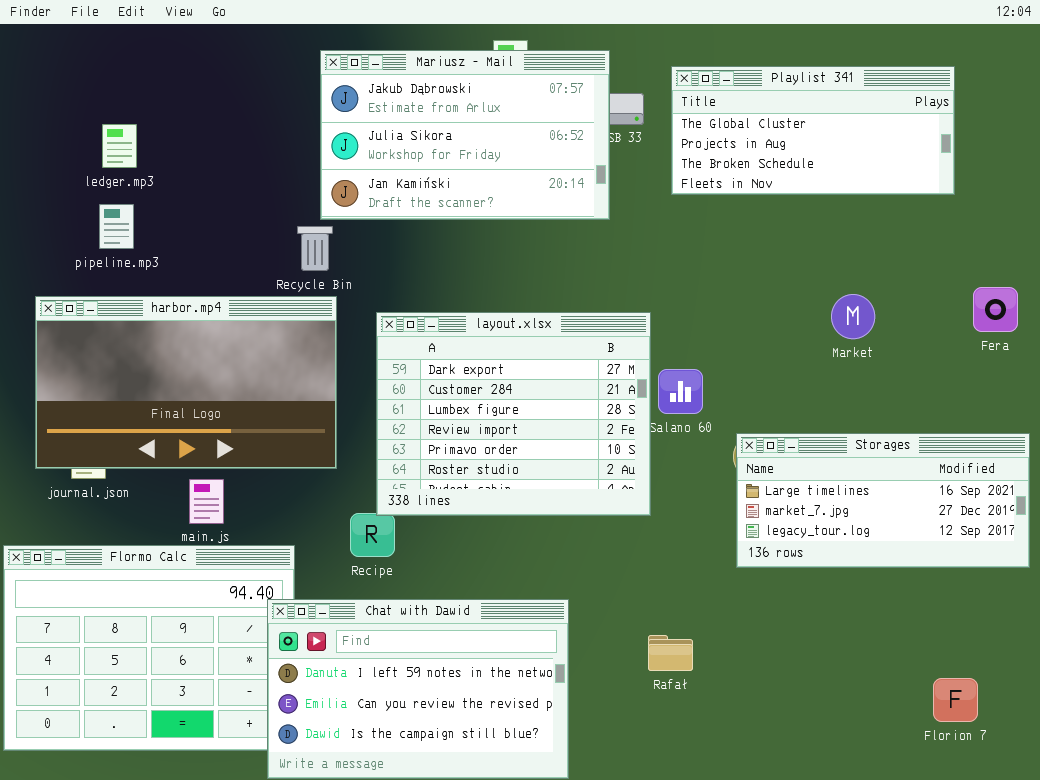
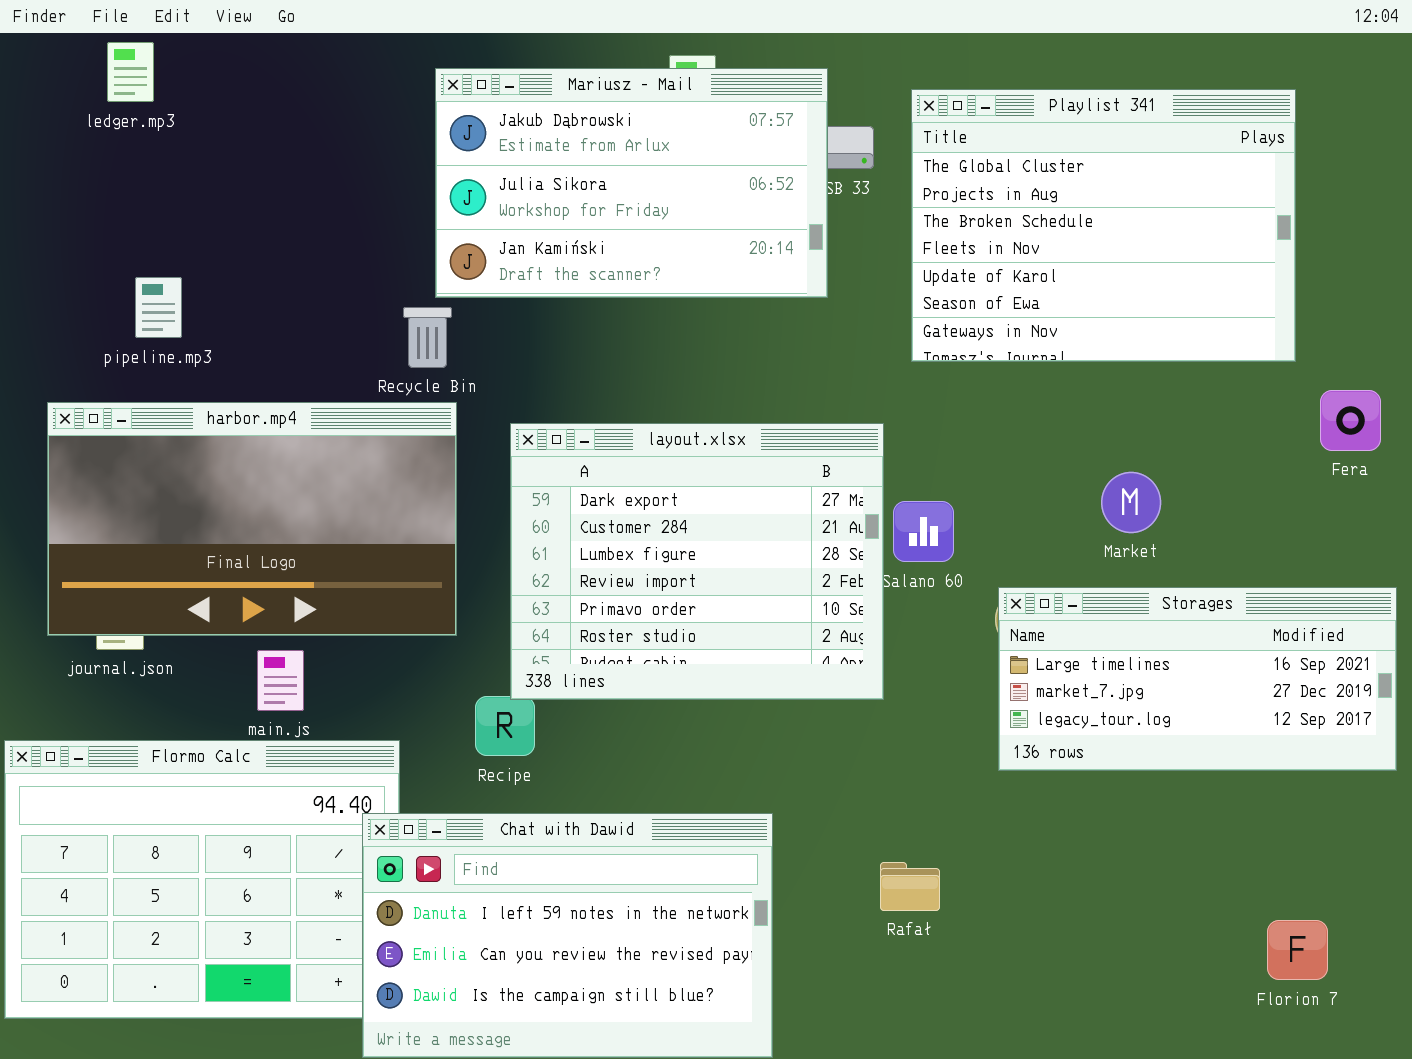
Playlist 341: [671,66,955,195] -> [911,89,1296,362], resized
ledger.mp3: [102,124,137,168] -> [107,42,154,102], moved
Market: [831,294,875,339] -> [1101,472,1161,533], moved

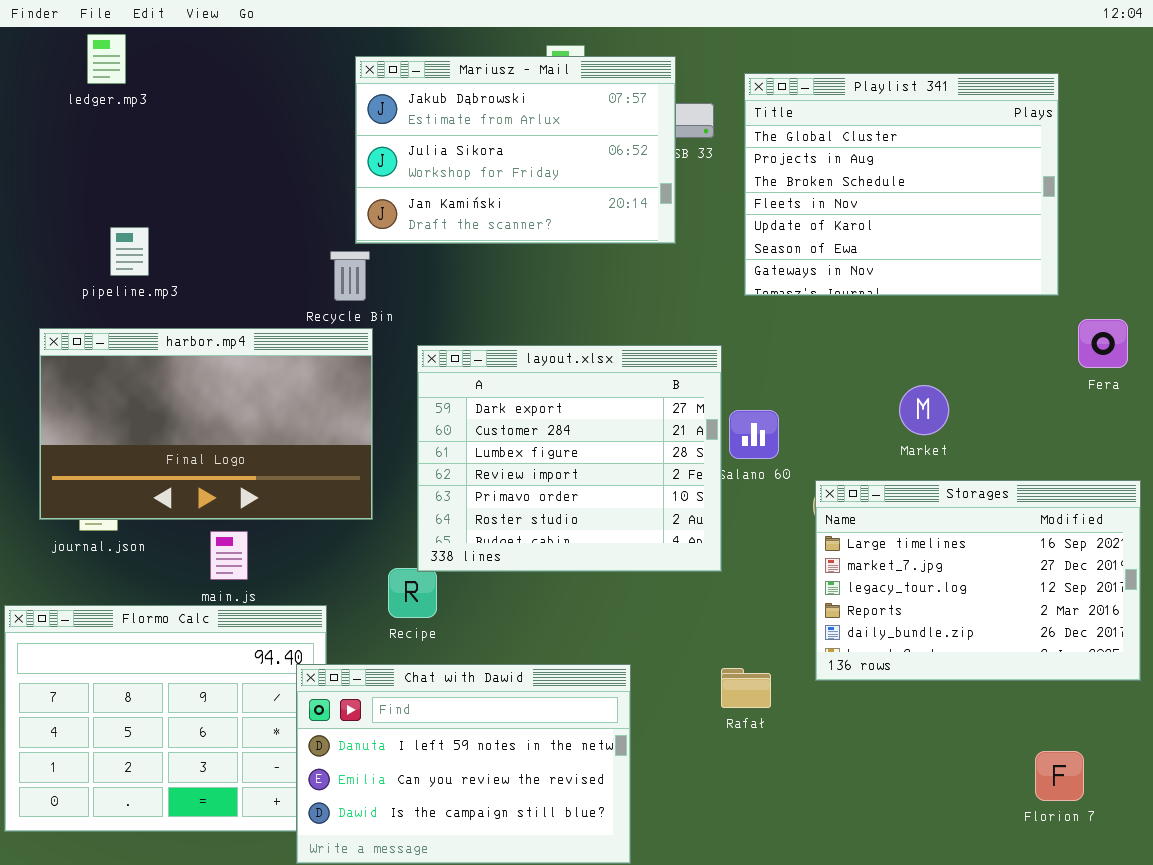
Storages: [998,587,1397,771] -> [815,480,1141,681], resized
Rafał: [880,862,940,911] -> [721,668,771,708], moved

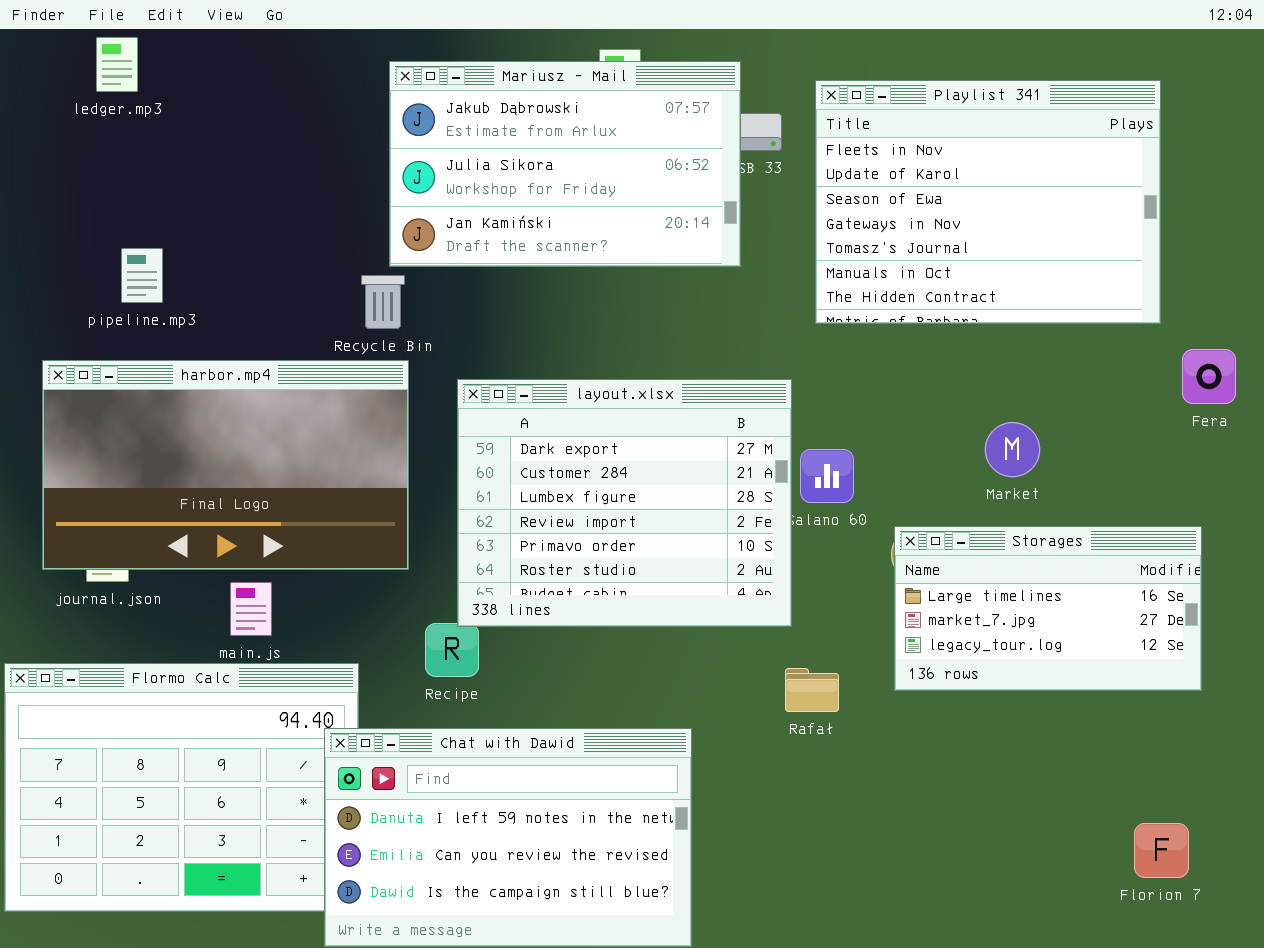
Playlist 341: [744,73,1059,296] -> [815,80,1161,324], scrolled down 3 rows
Storages: [815,480,1141,681] -> [894,526,1202,691], resized
Rafał: [721,668,771,708] -> [785,668,839,712], moved

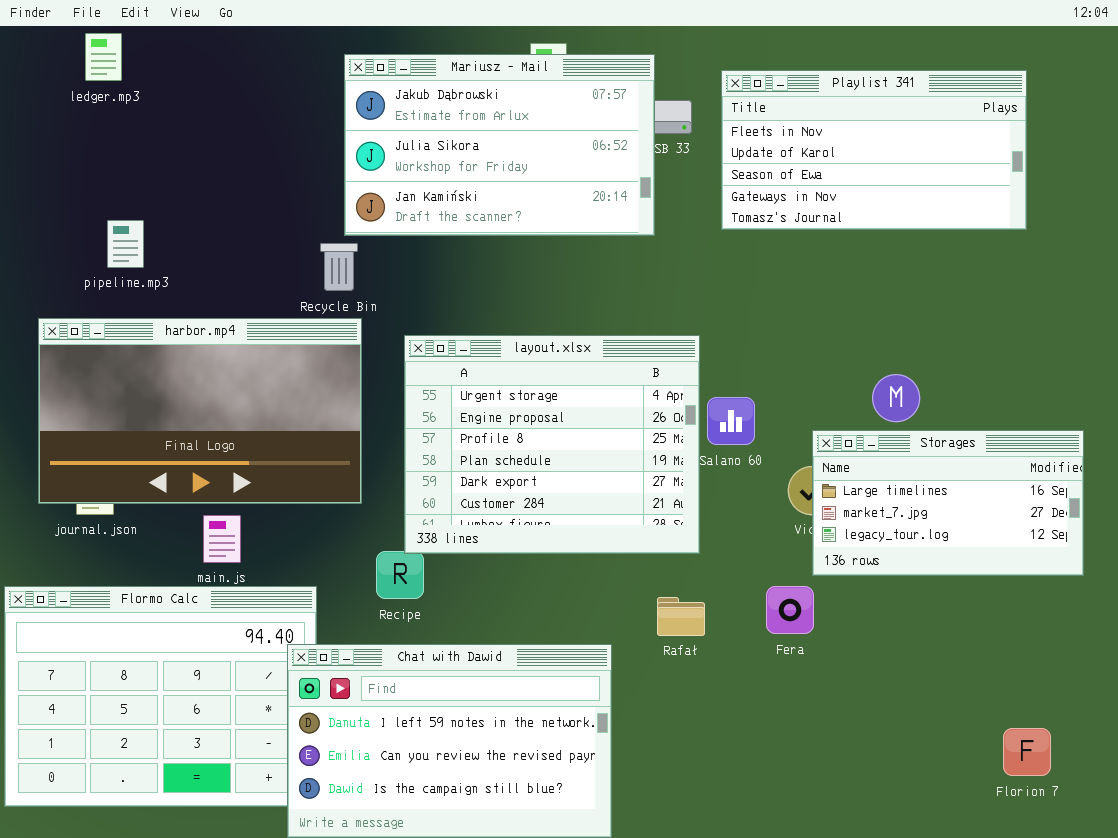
Playlist 341: [815,80,1161,324] -> [721,70,1027,230], resized
Fera: [1182,349,1236,404] -> [766,586,814,634], moved
layout.xlsx: [457,379,792,627] -> [404,335,700,554], scrolled up 4 rows
Storages: [894,526,1202,691] -> [812,430,1084,576], moved
Rafał: [785,668,839,712] -> [657,597,705,636], moved

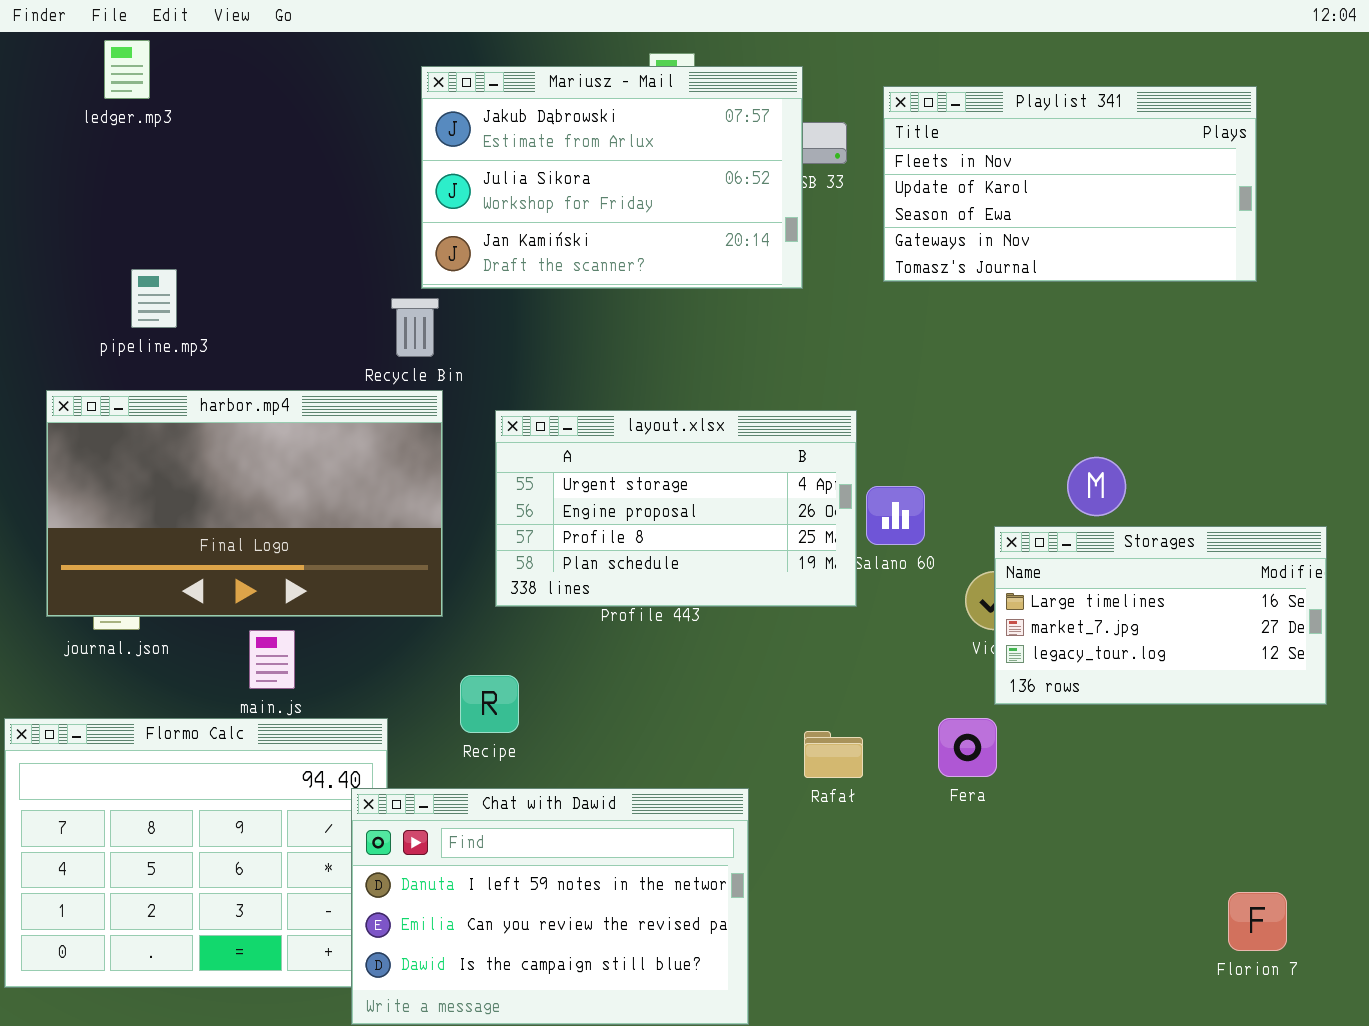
layout.xlsx: [404,335,700,554] -> [495,410,857,607], resized

